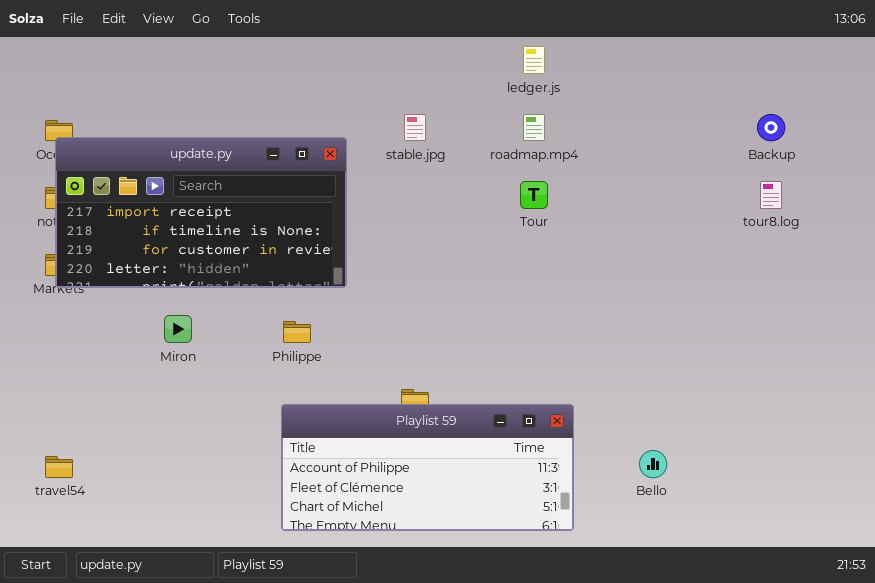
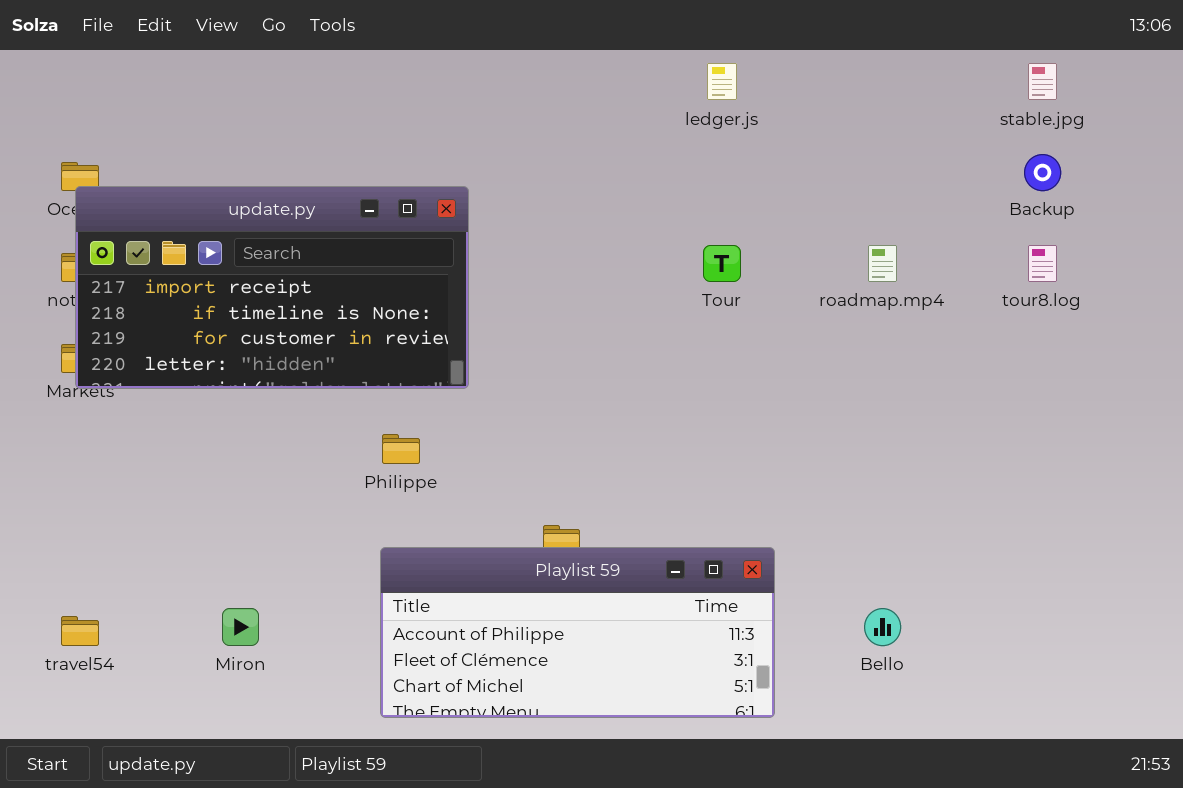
stable.jpg: [404,114,426,141] -> [1028,63,1057,100], moved
roadmap.mp4: [523,114,545,141] -> [868,245,897,282], moved
Miron: [164,315,192,343] -> [222,608,259,646], moved

